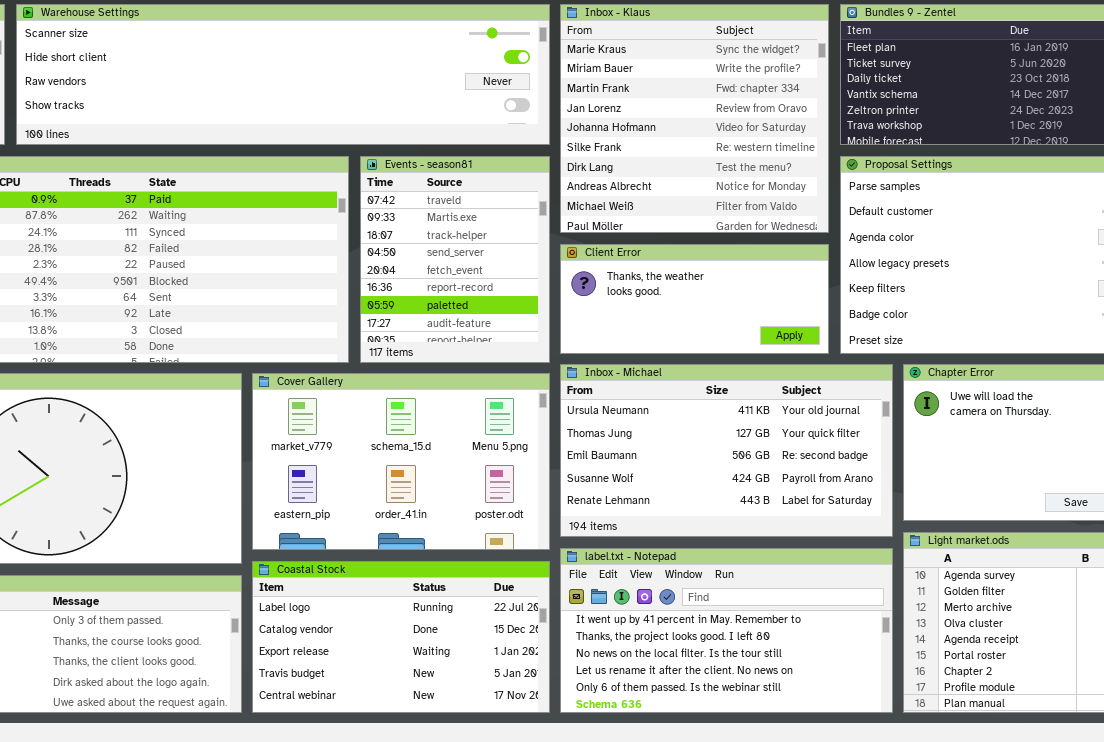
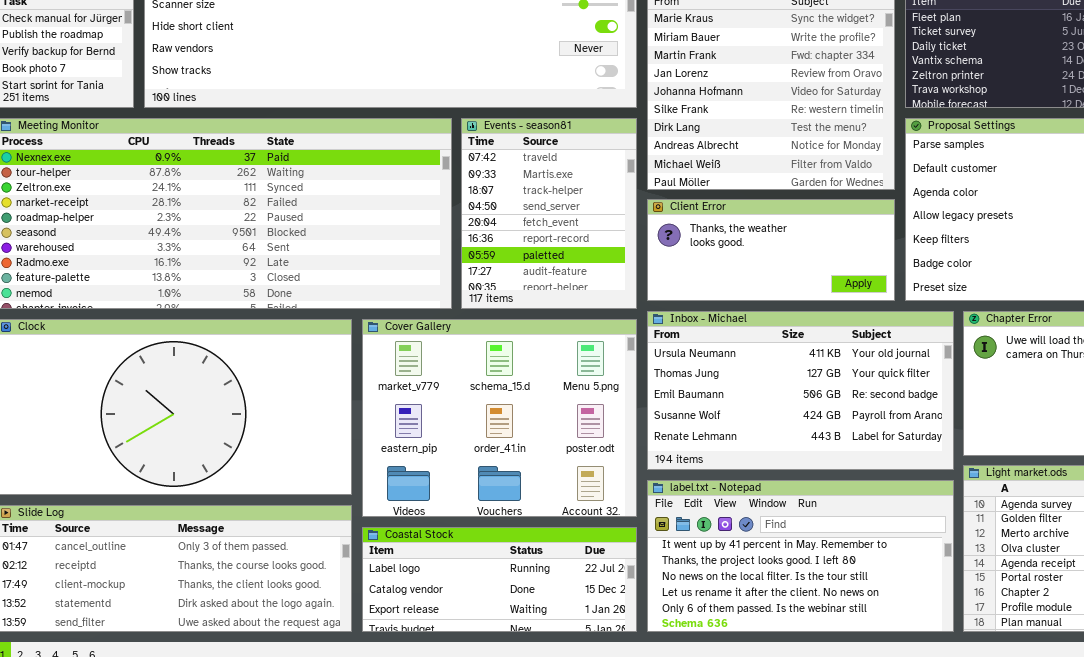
Cover Gallery: [252,373,550,550] -> [362,319,637,517], resized
Coastal Stock: [252,561,550,713] -> [362,527,637,632], resized

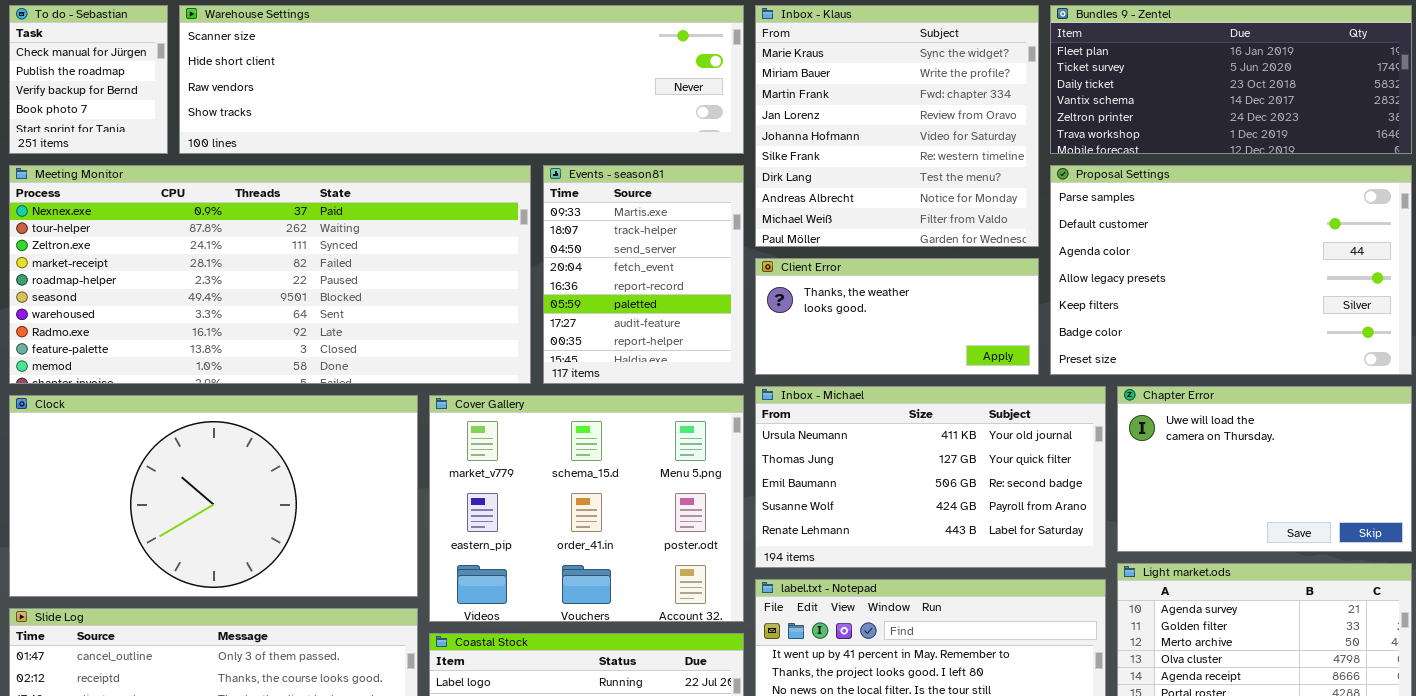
Events - season81: [461,118,637,309] -> [543,165,744,384], scrolled down 1 row

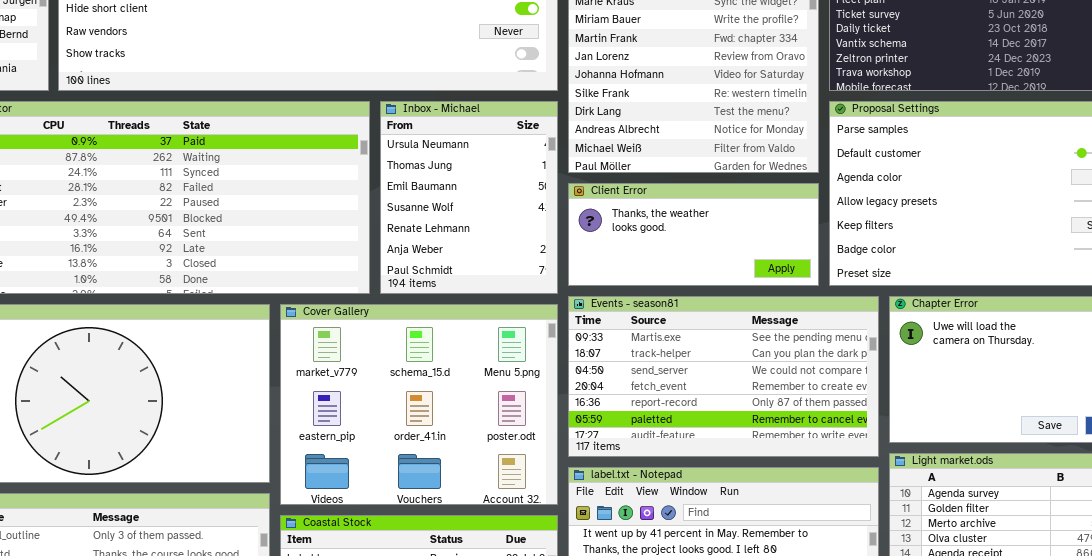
Events - season81: [543,165,744,384] -> [568,296,879,457], moved, resized
Inbox - Michael: [755,386,1106,568] -> [380,101,558,294], moved, resized

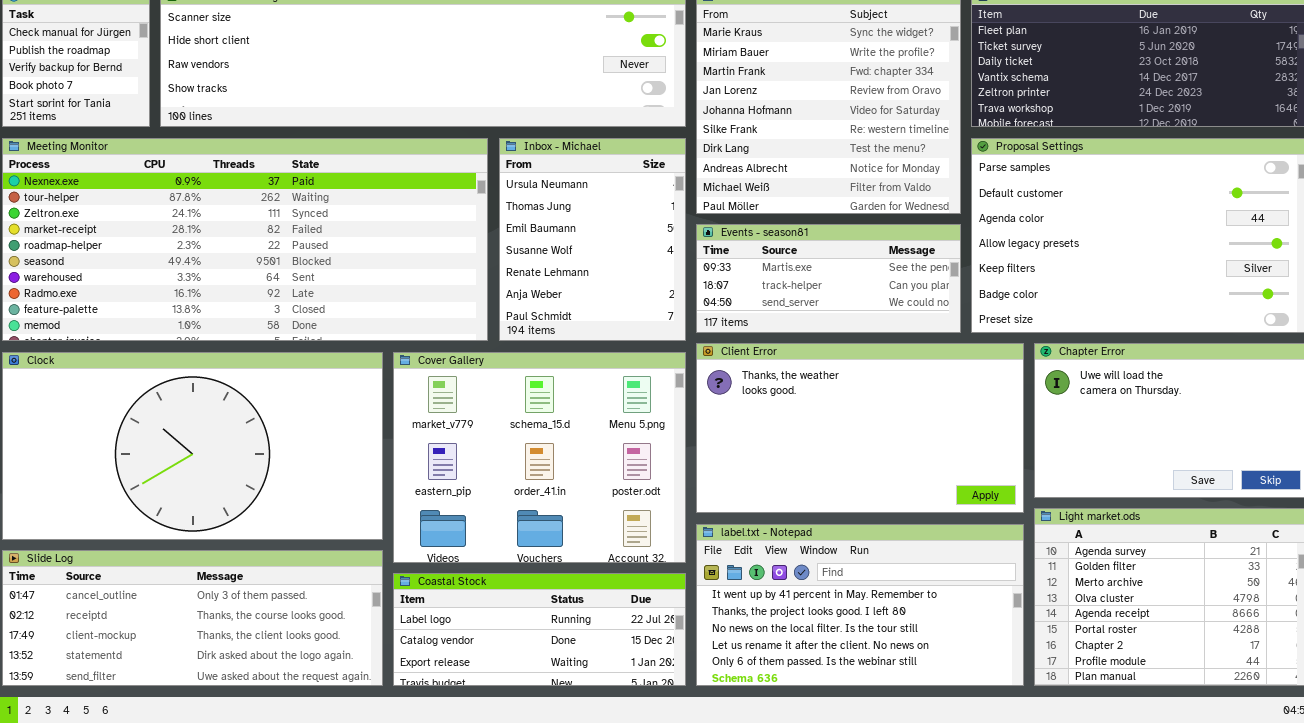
Client Error: [568,183,819,286] -> [696,343,1024,513], moved, resized
Events - season81: [568,296,879,457] -> [696,224,961,333], moved, resized

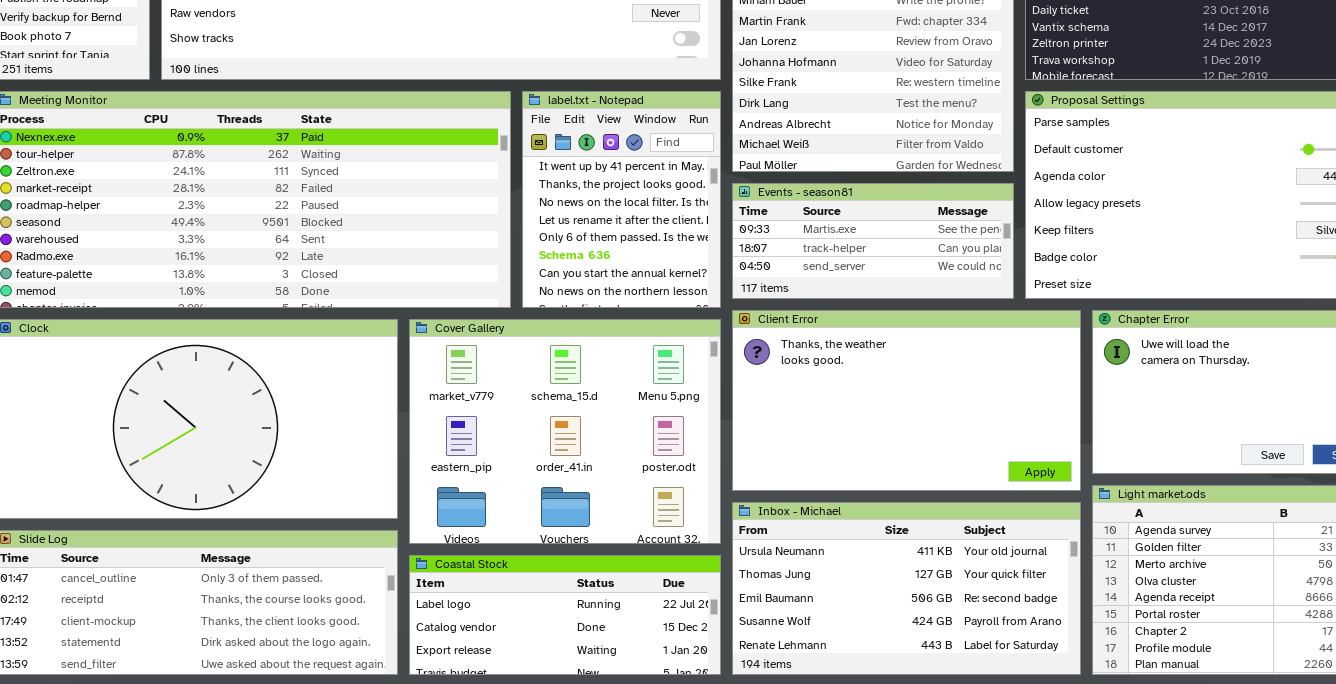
Inbox - Michael: [499,138,686,341] -> [732,502,1081,675], moved, resized
label.txt - Notepad: [696,524,1024,686] -> [522,91,721,308], moved, resized

